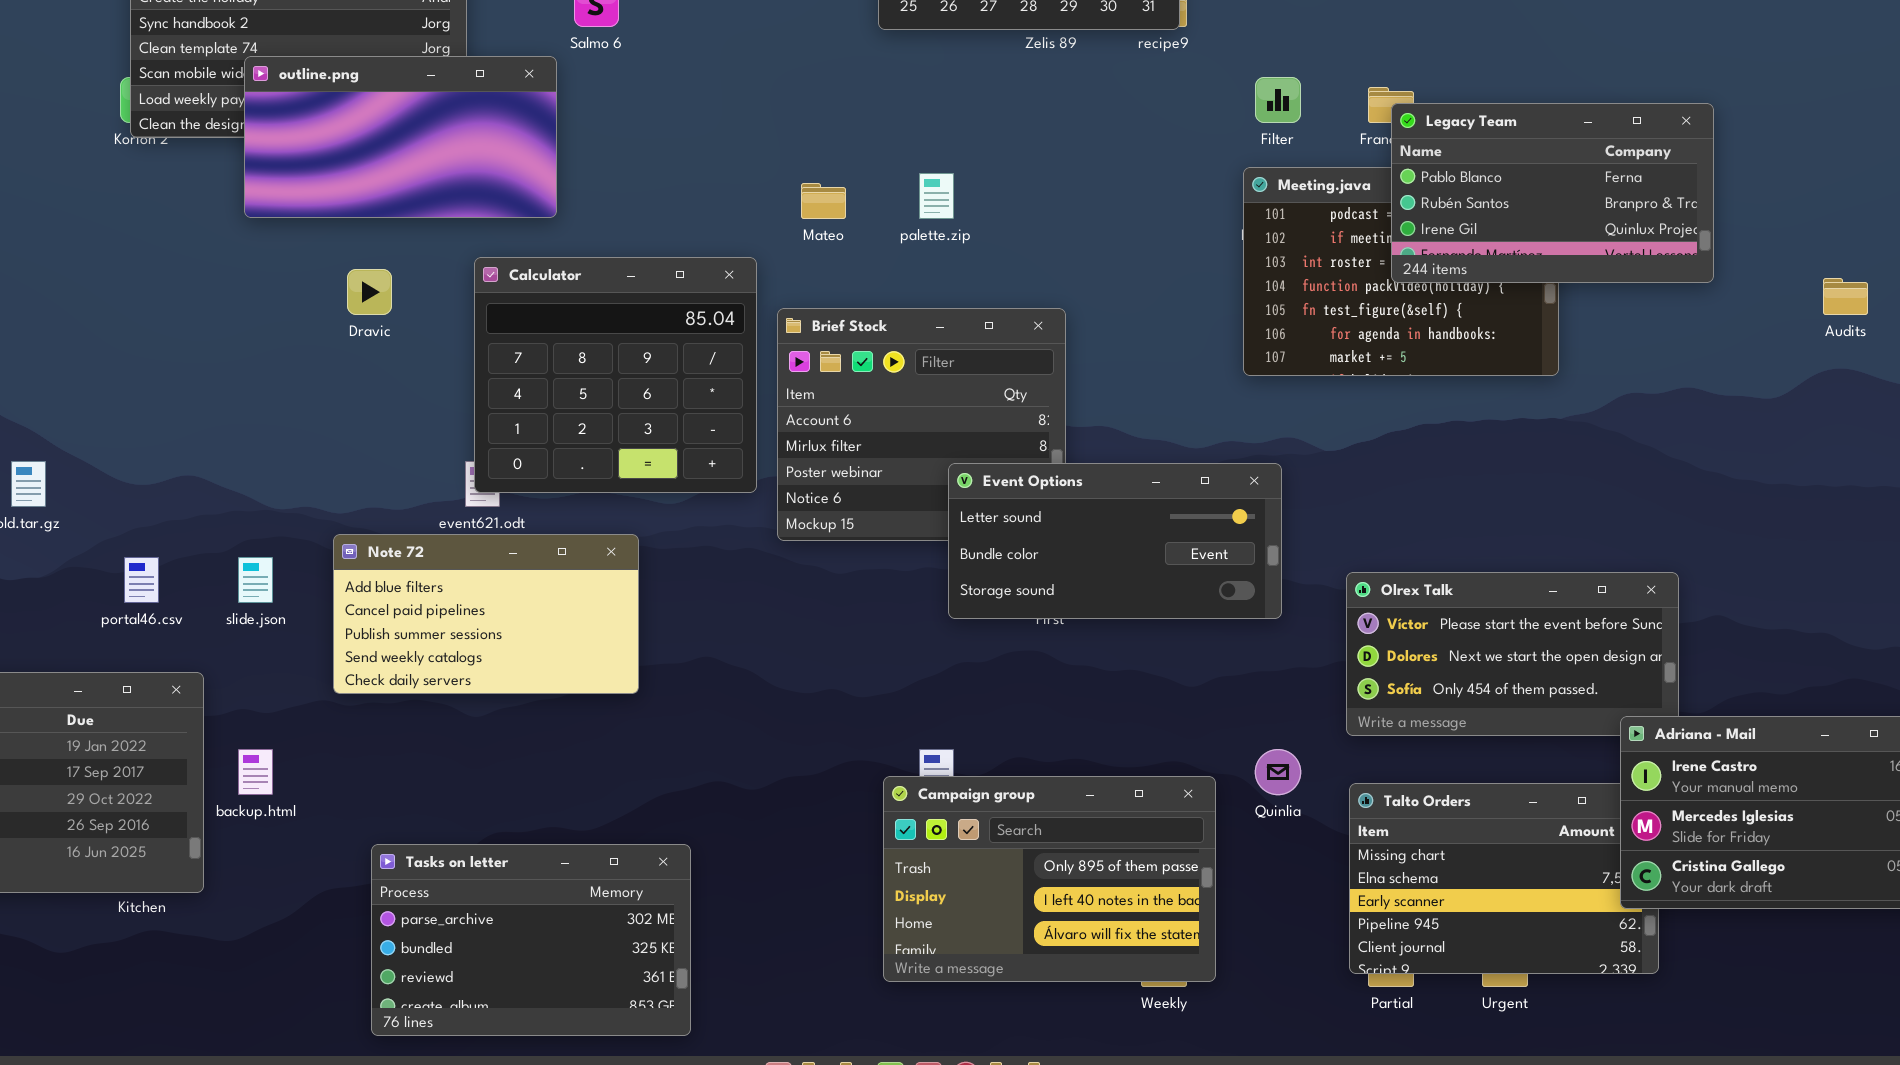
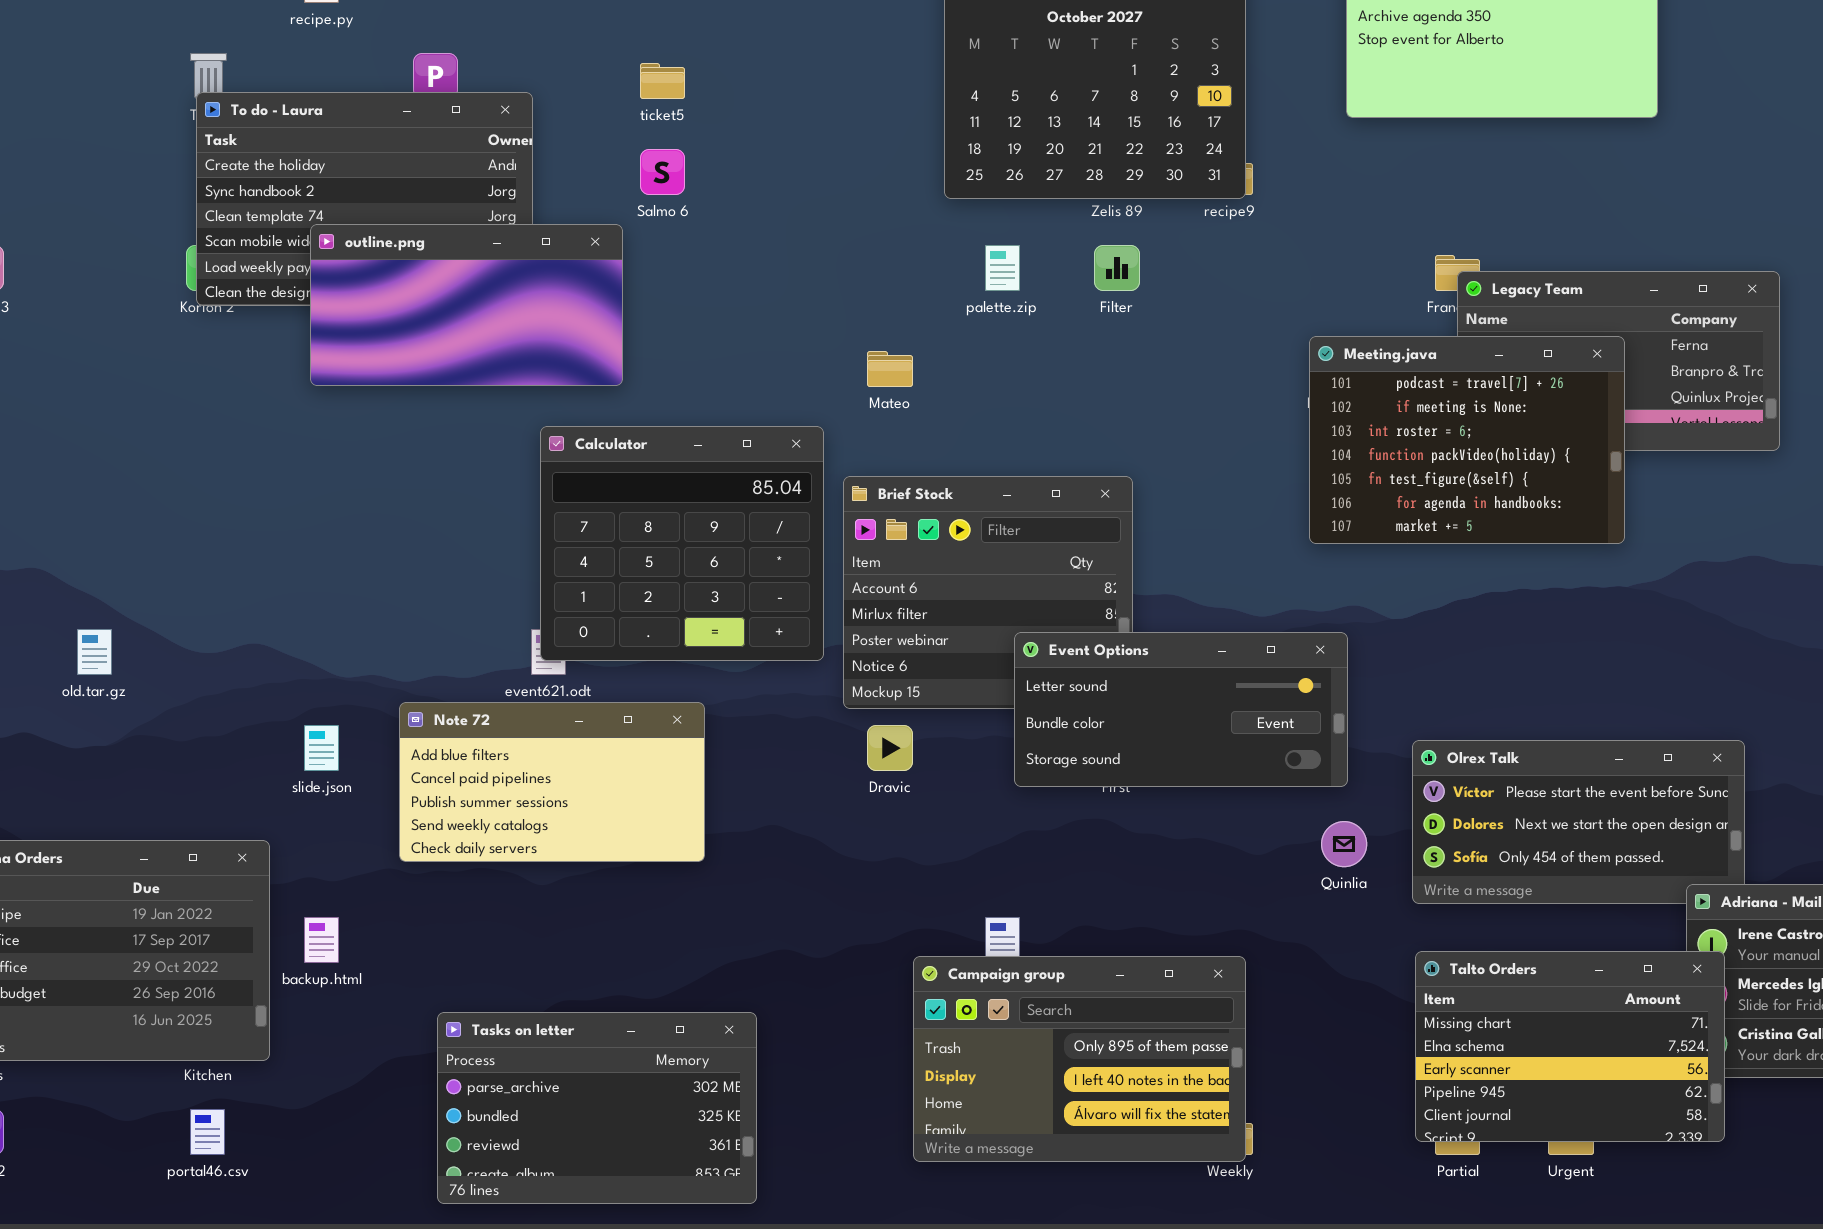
Filter: [1255,77,1301,123] -> [1094,245,1140,291], moved
Meeting.java: [1243,167,1559,376] -> [1309,336,1625,544], raised
palette.zip: [919,173,954,219] -> [985,245,1020,291], moved
Dravic: [347,269,392,315] -> [867,725,913,771], moved
portal46.csv: [124,557,159,603] -> [190,1109,225,1155], moved
Quinlia: [1255,749,1301,795] -> [1321,821,1367,867], moved
Campaign group: [883,776,1216,982] -> [913,956,1246,1162], moved
Talto Orders: [1349,783,1659,974] -> [1415,951,1725,1142], raised

